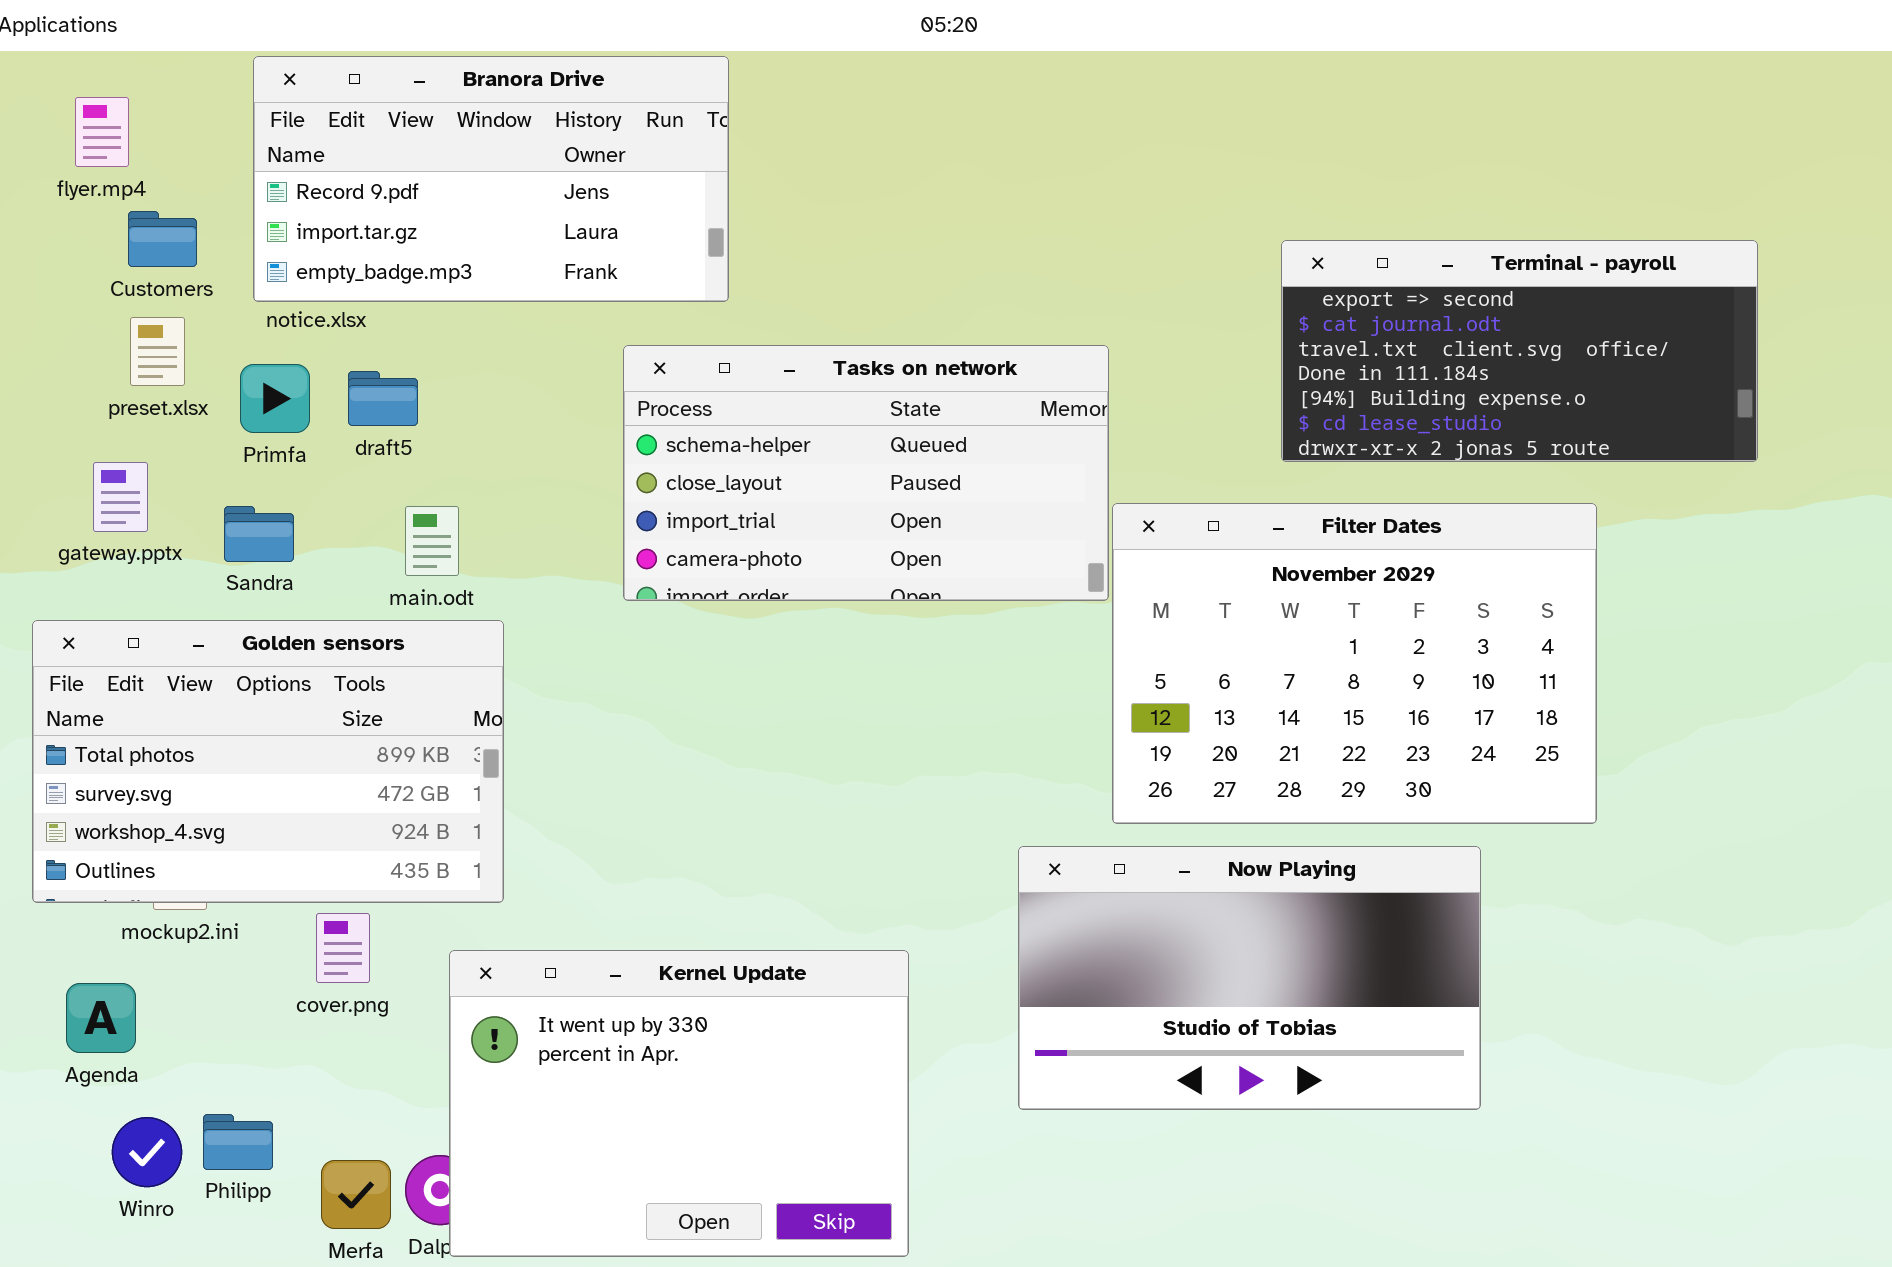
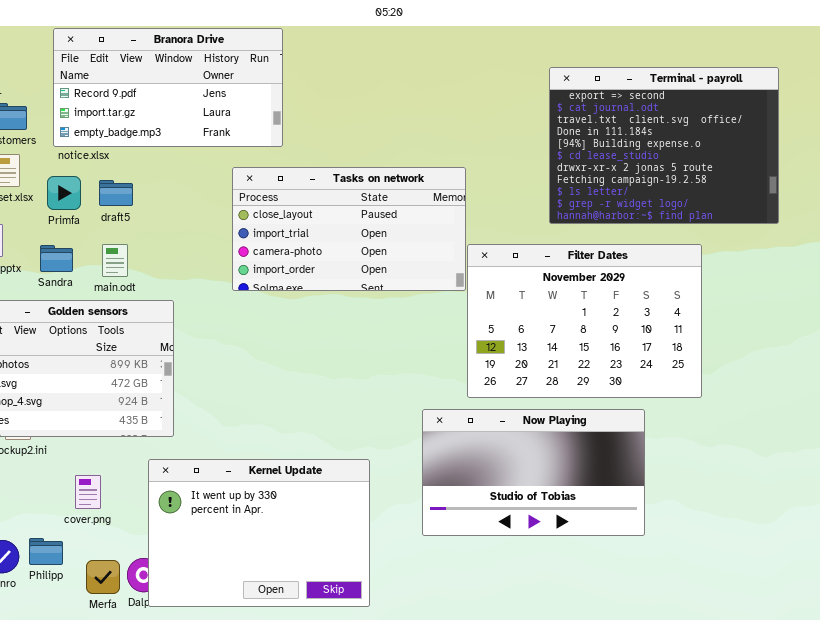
Terminal - payroll: [1281,240,1758,462] -> [549,67,779,224], resized
Tasks on network: [623,345,1109,601] -> [232,167,466,291], scrolled down 1 row
main.odt: [405,506,459,576] -> [102,244,128,277], moved
cover.png: [316,913,370,983] -> [75,475,101,509], moved

